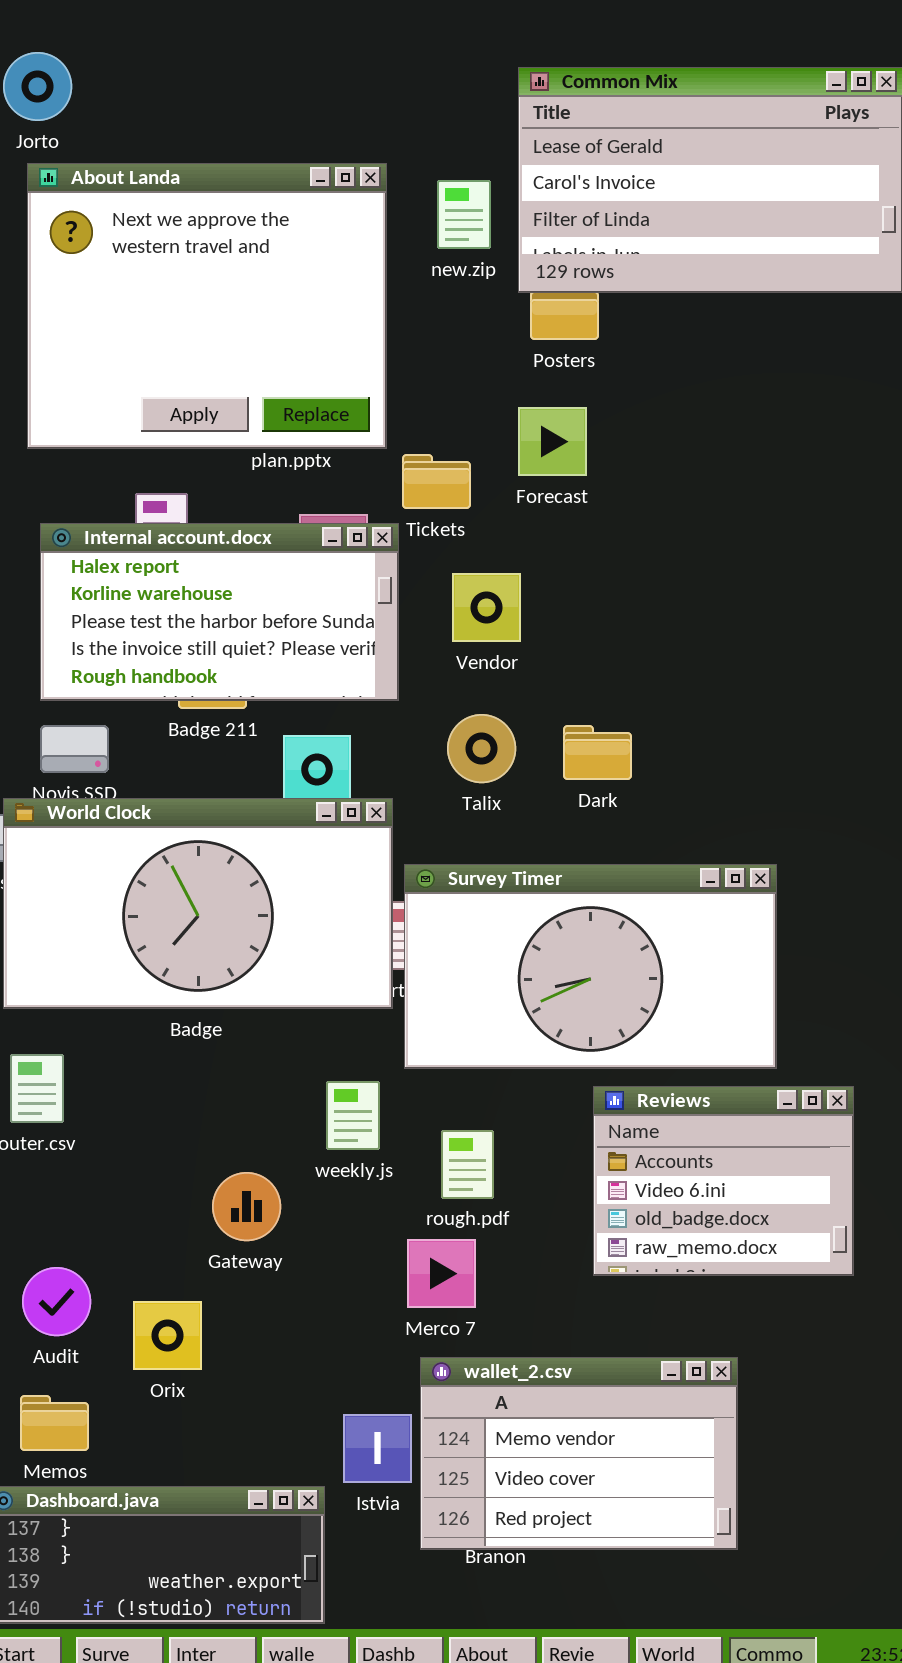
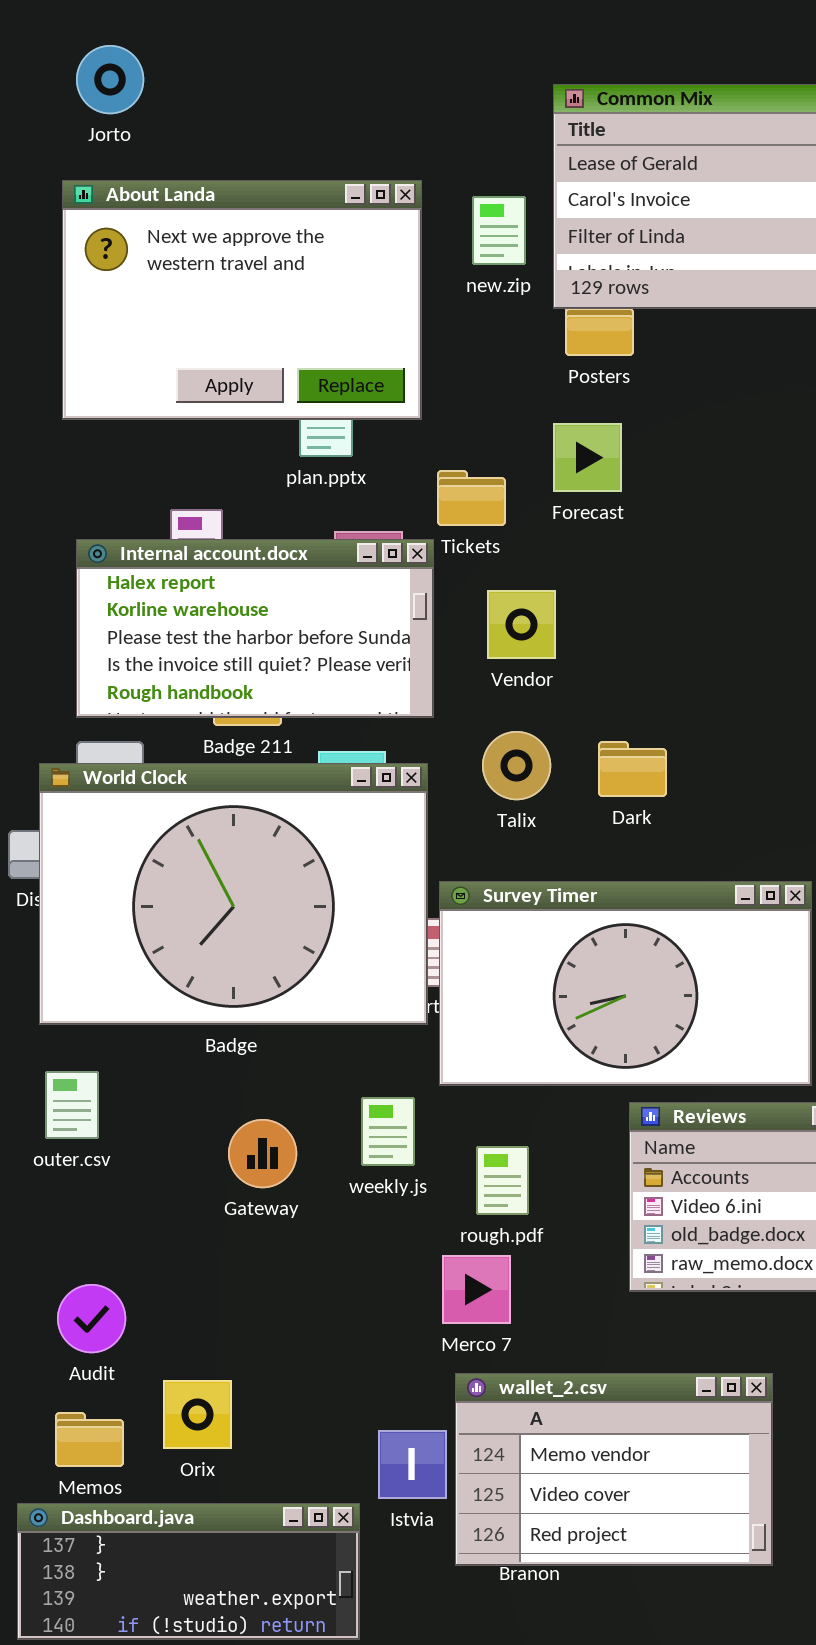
Jorto: [3,52,72,121] -> [76,45,144,114], moved
About Landa: [27,163,387,449] -> [62,180,422,420], resized
World Clock: [3,798,393,1009] -> [39,763,428,1025], resized
Gateway: [212,1172,281,1241] -> [228,1119,297,1188], moved
Orix: [133,1301,202,1370] -> [163,1380,232,1449], moved

